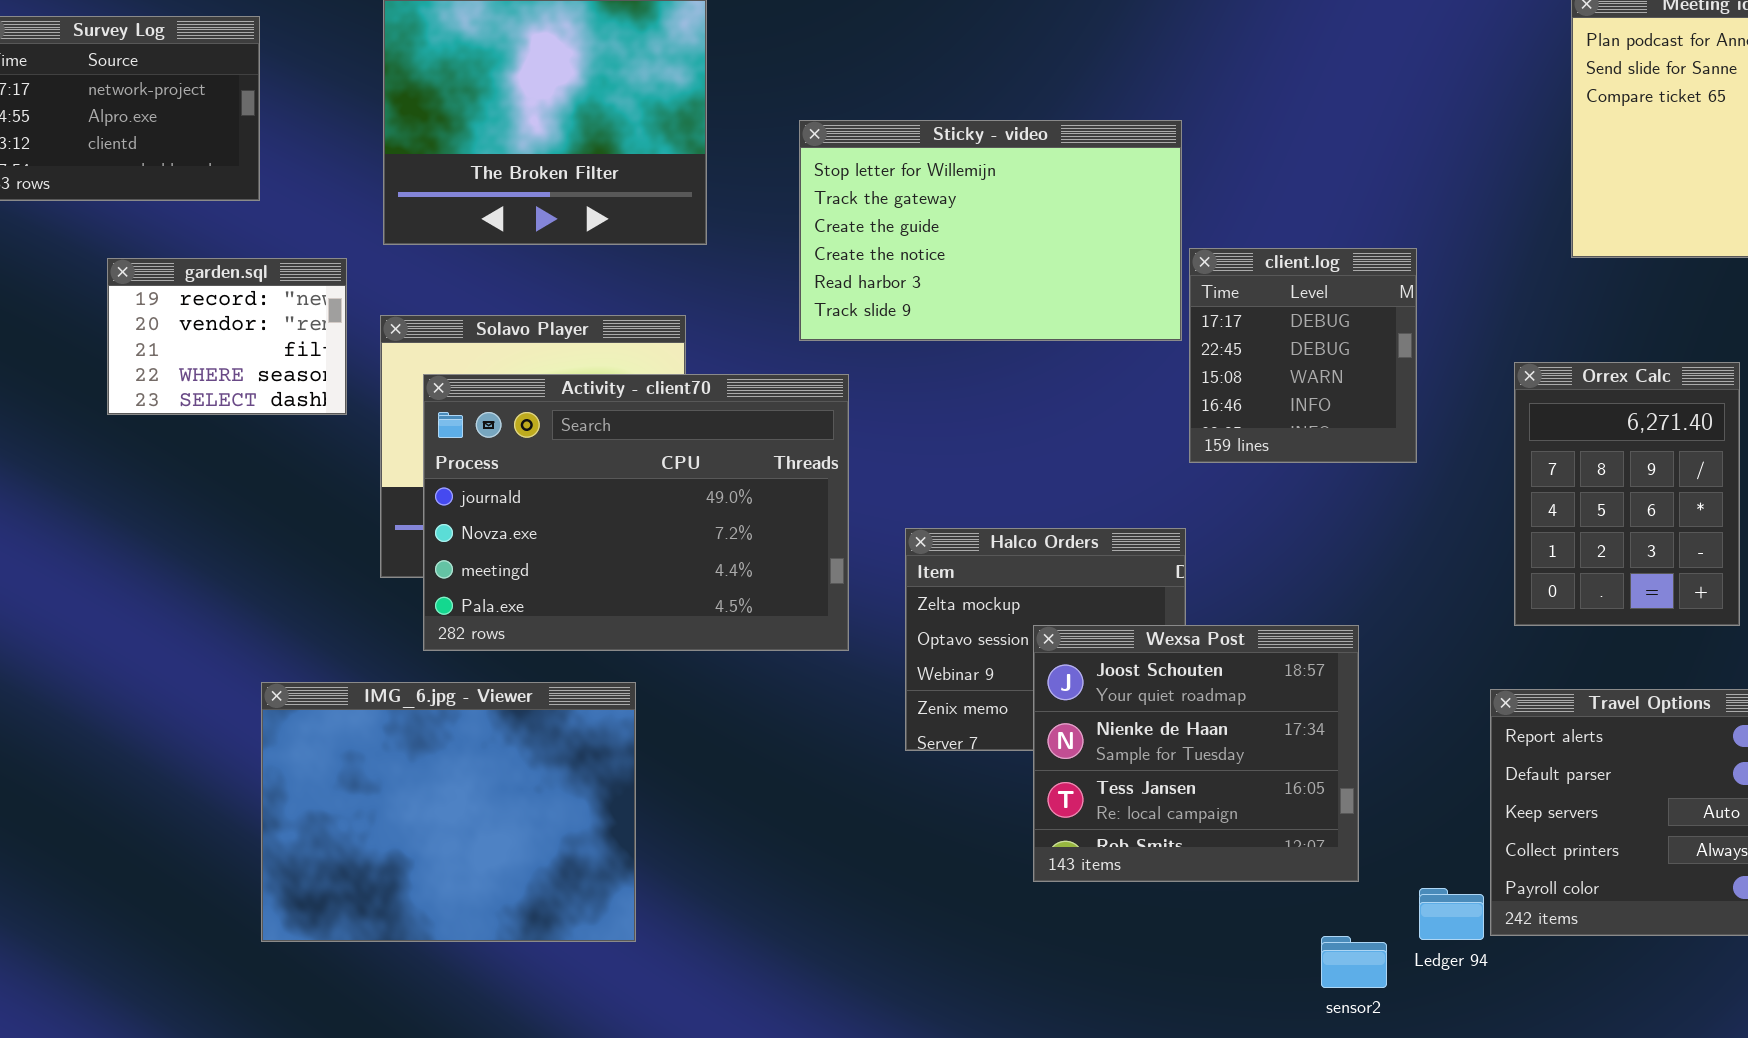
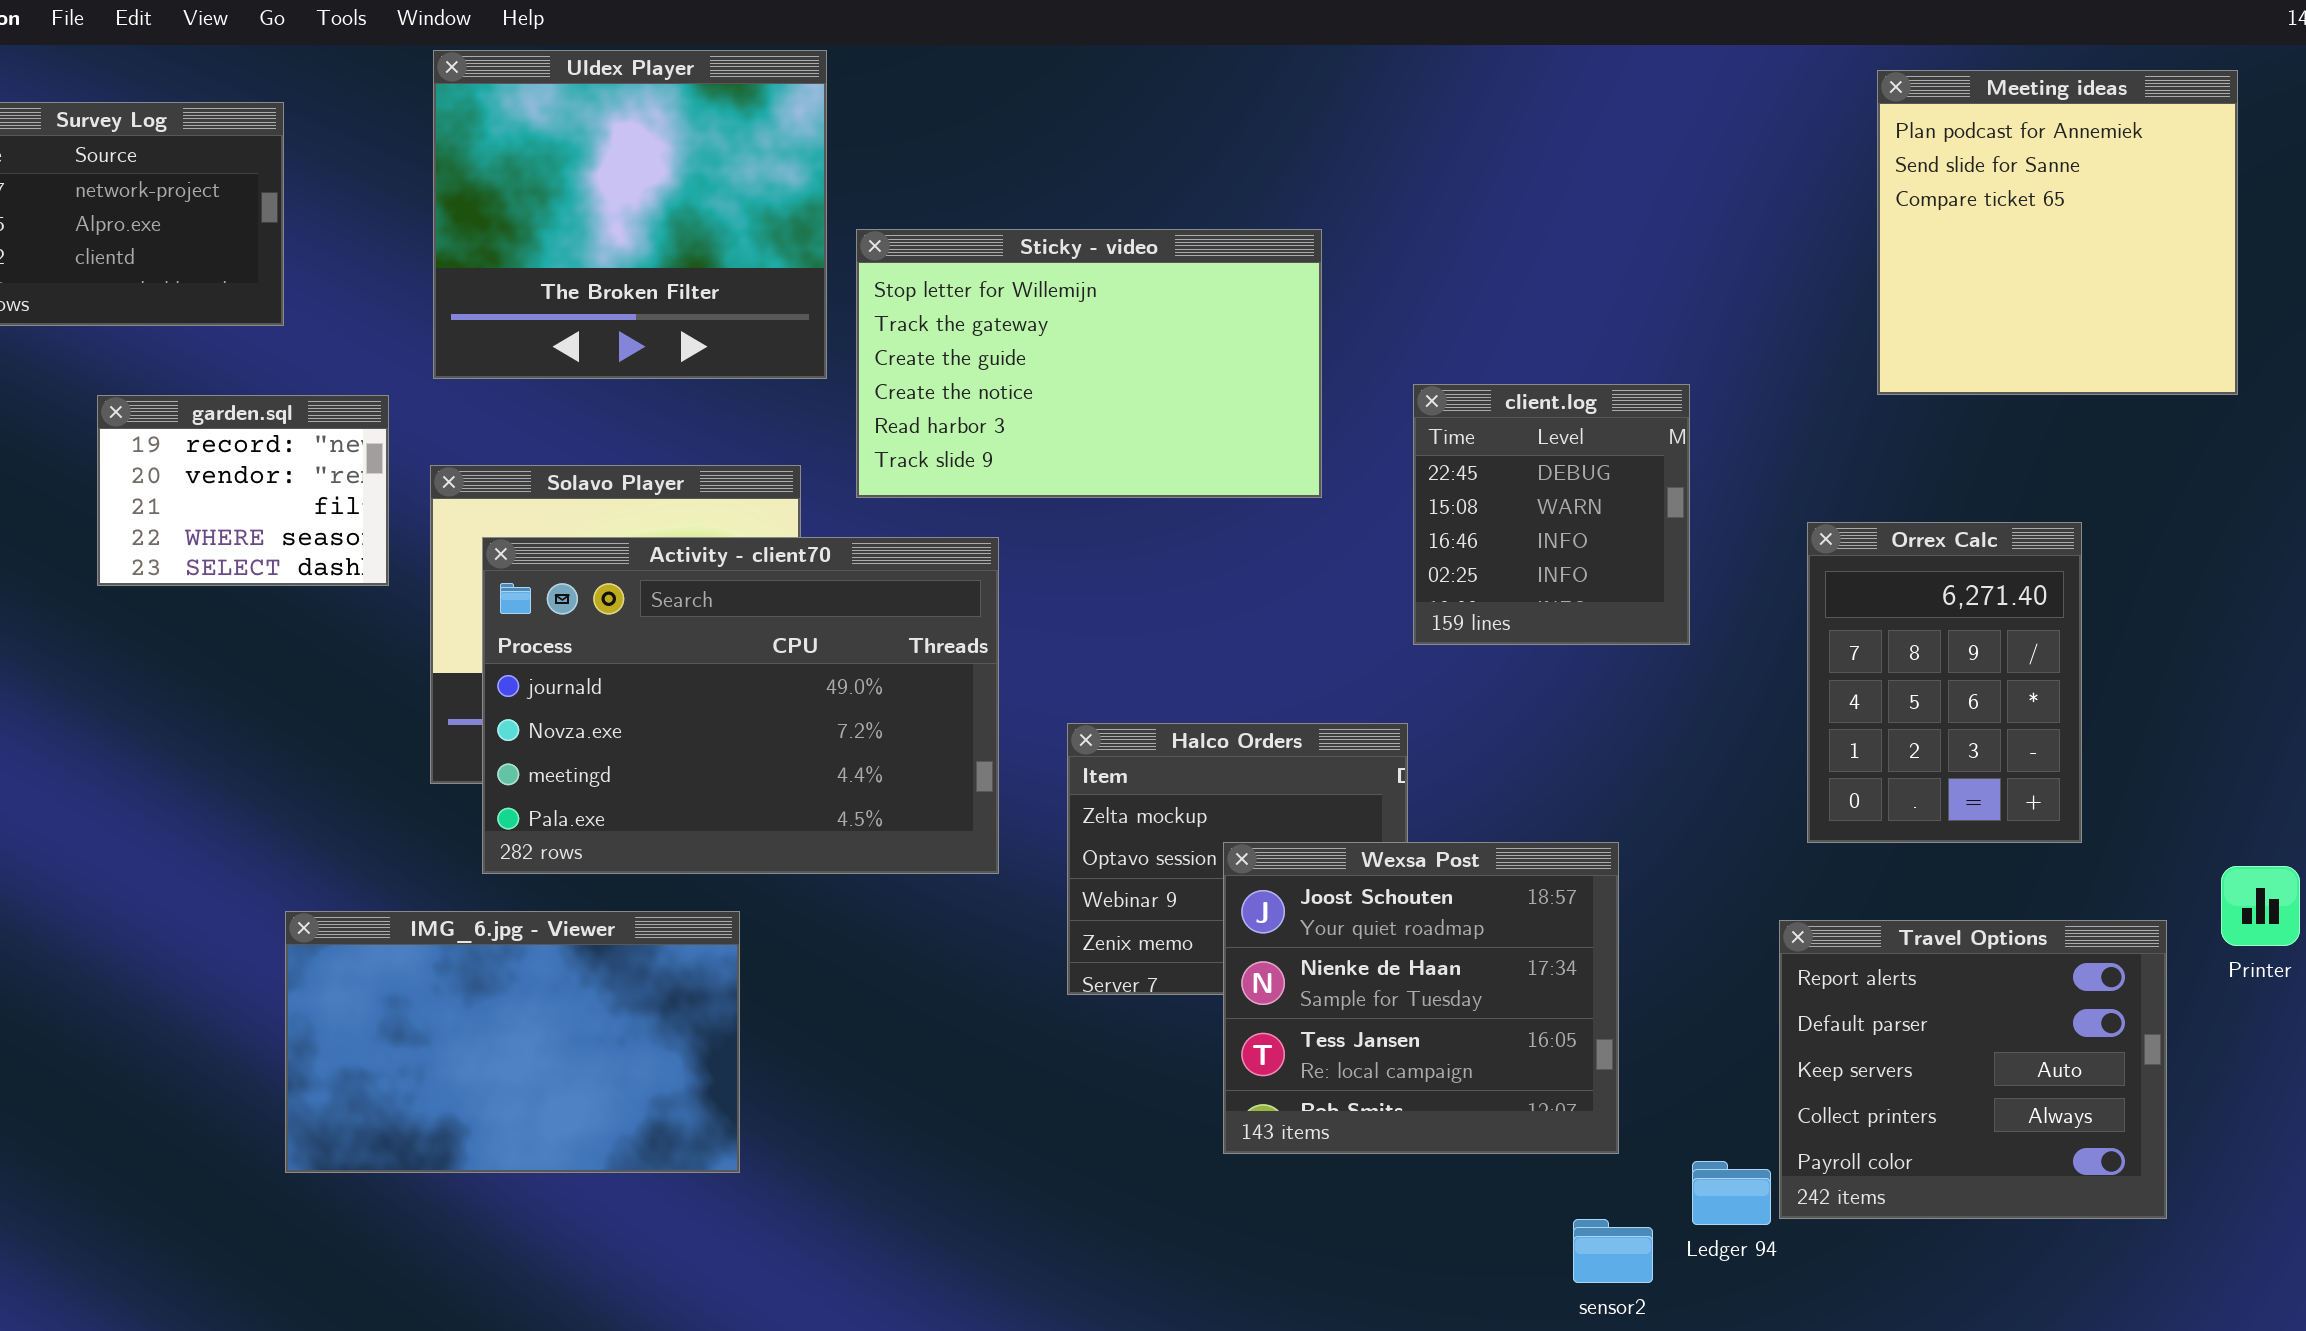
Sticky - video: [799,120,1182,341] -> [856,229,1322,498], moved
client.log: [1189,248,1417,463] -> [1413,384,1690,645], scrolled down 1 row
IMG_6.jpg - Viewer: [261,682,636,942] -> [285,911,740,1173], resized

